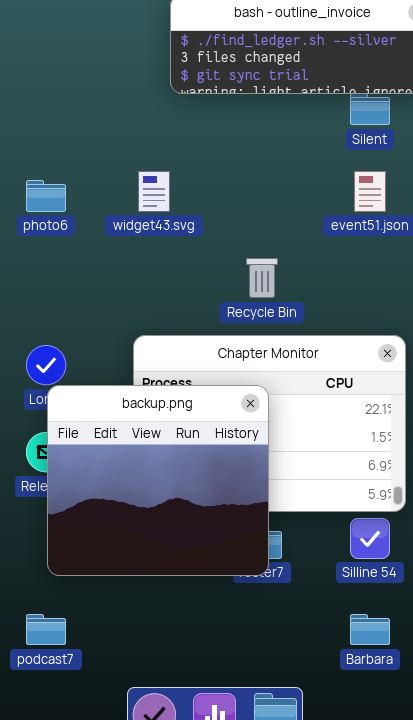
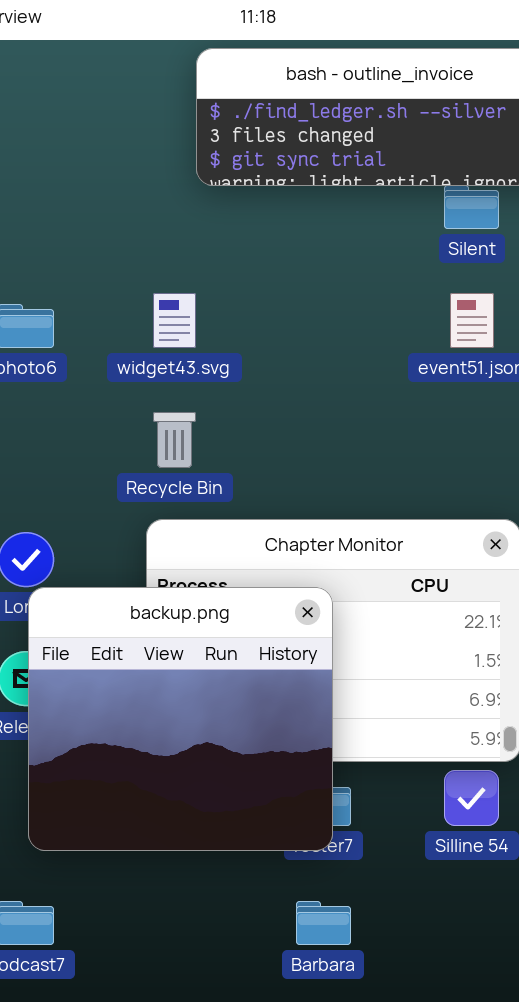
Recycle Bin: [246,258,278,298] -> [153,412,196,468], moved
Barbara: [350,614,390,645] -> [296,901,351,945], moved

